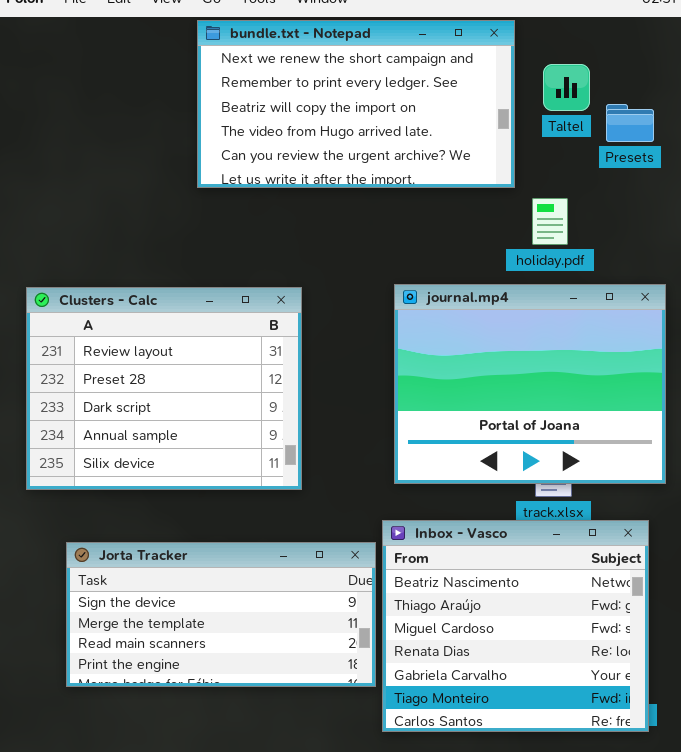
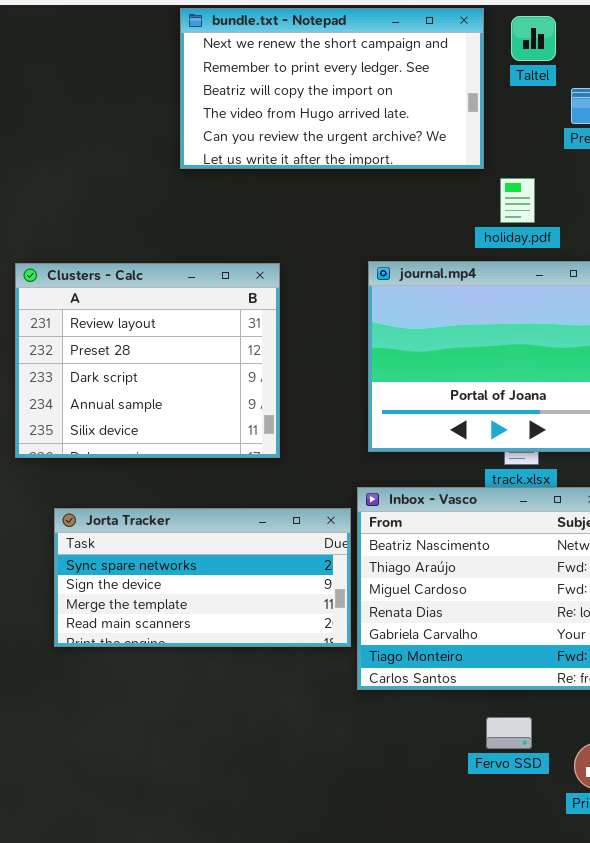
Taltel: [543,64,590,111] -> [511,16,556,61], moved
Jorta Tracker: [66,542,376,687] -> [54,508,351,647], scrolled up 1 row

